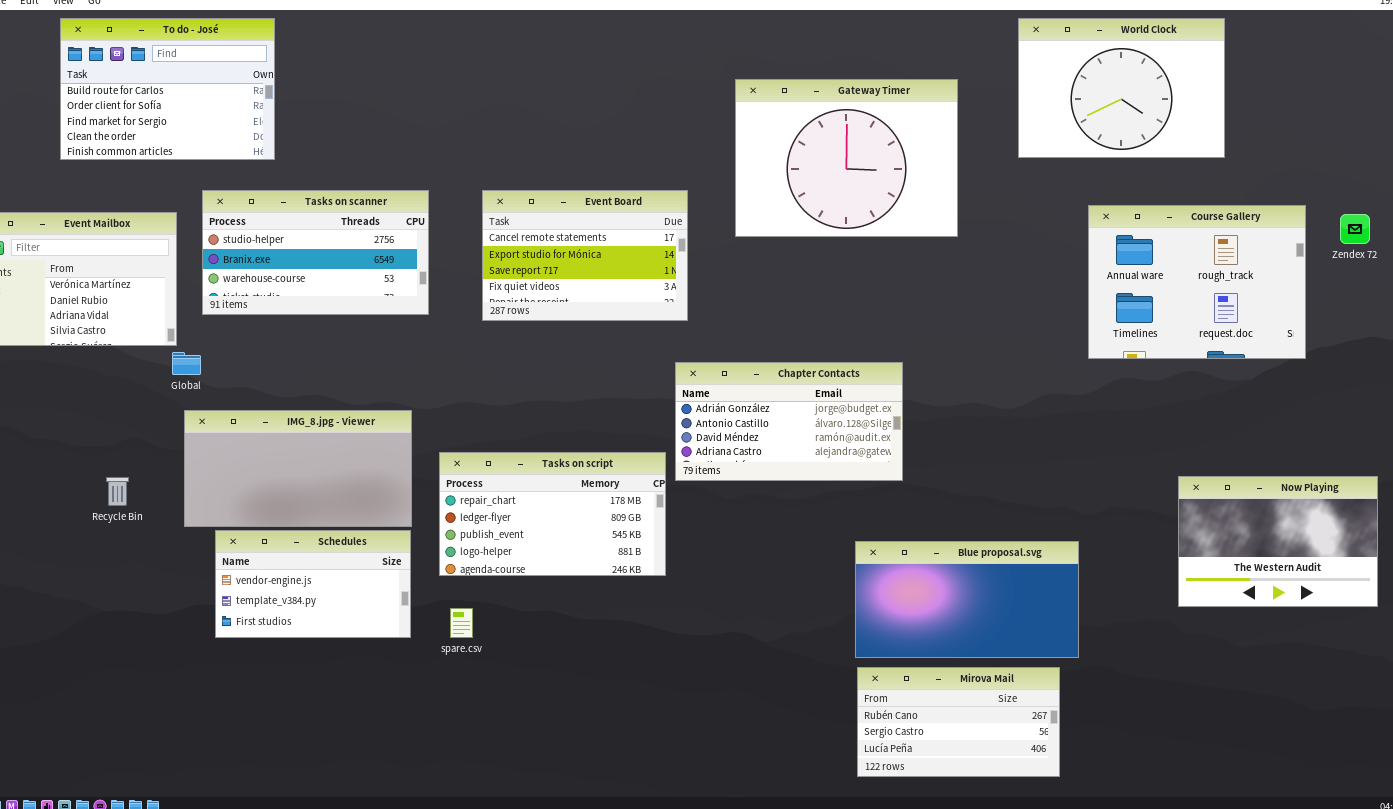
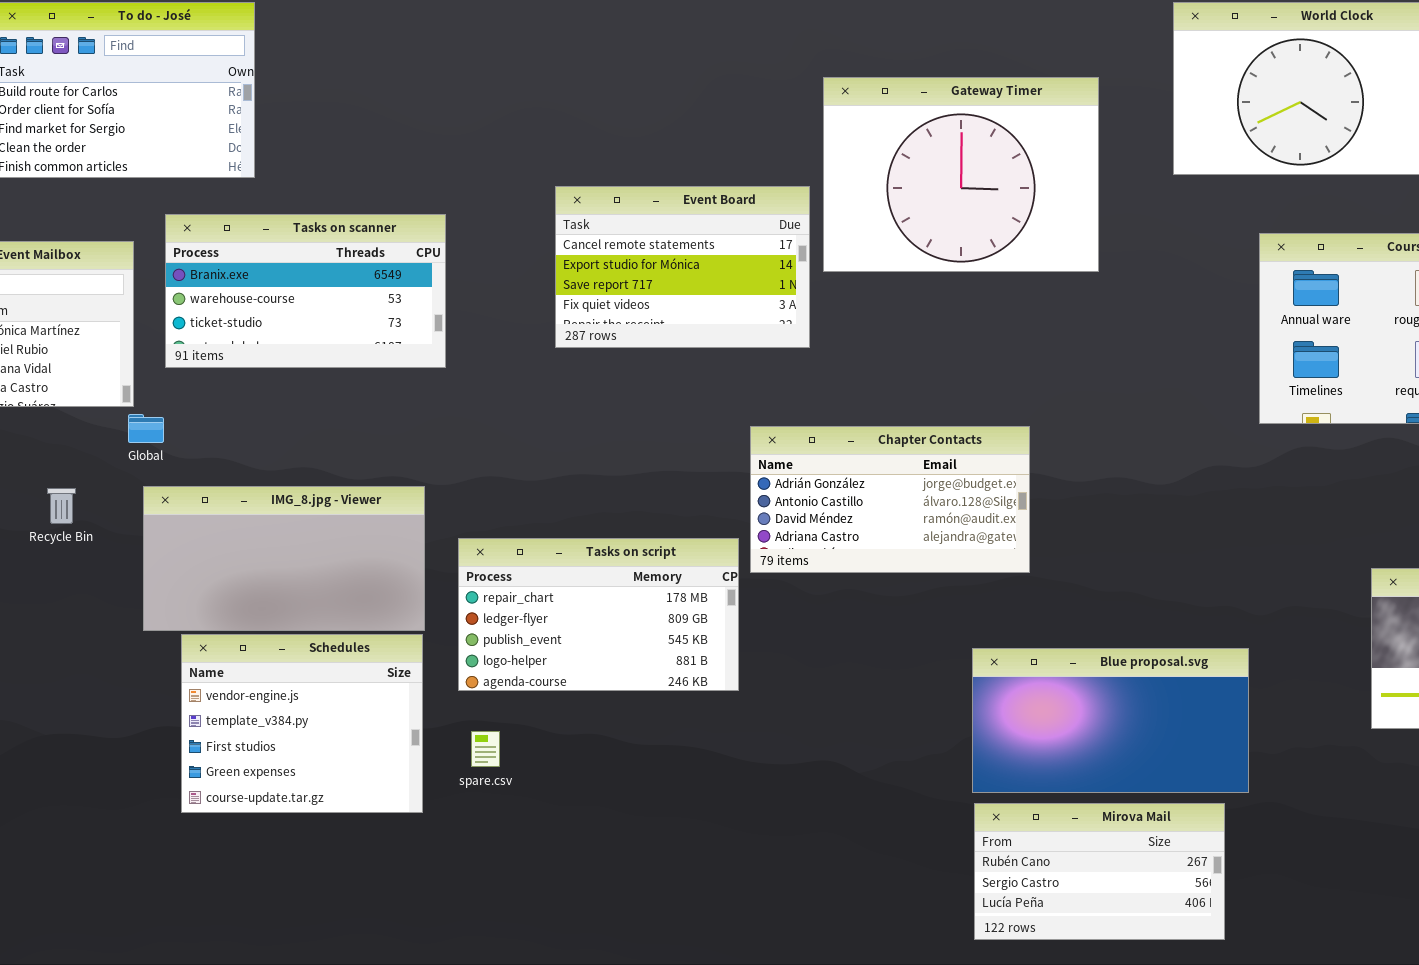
Tasks on scanner: [202,190,429,315] -> [165,214,446,368], scrolled down 1 row
Event Board: [482,190,688,321] -> [555,186,810,348], moved
Recycle Bin: [106,477,129,506] -> [47,488,76,524], moved
Schedules: [215,530,411,638] -> [181,634,423,813], resized

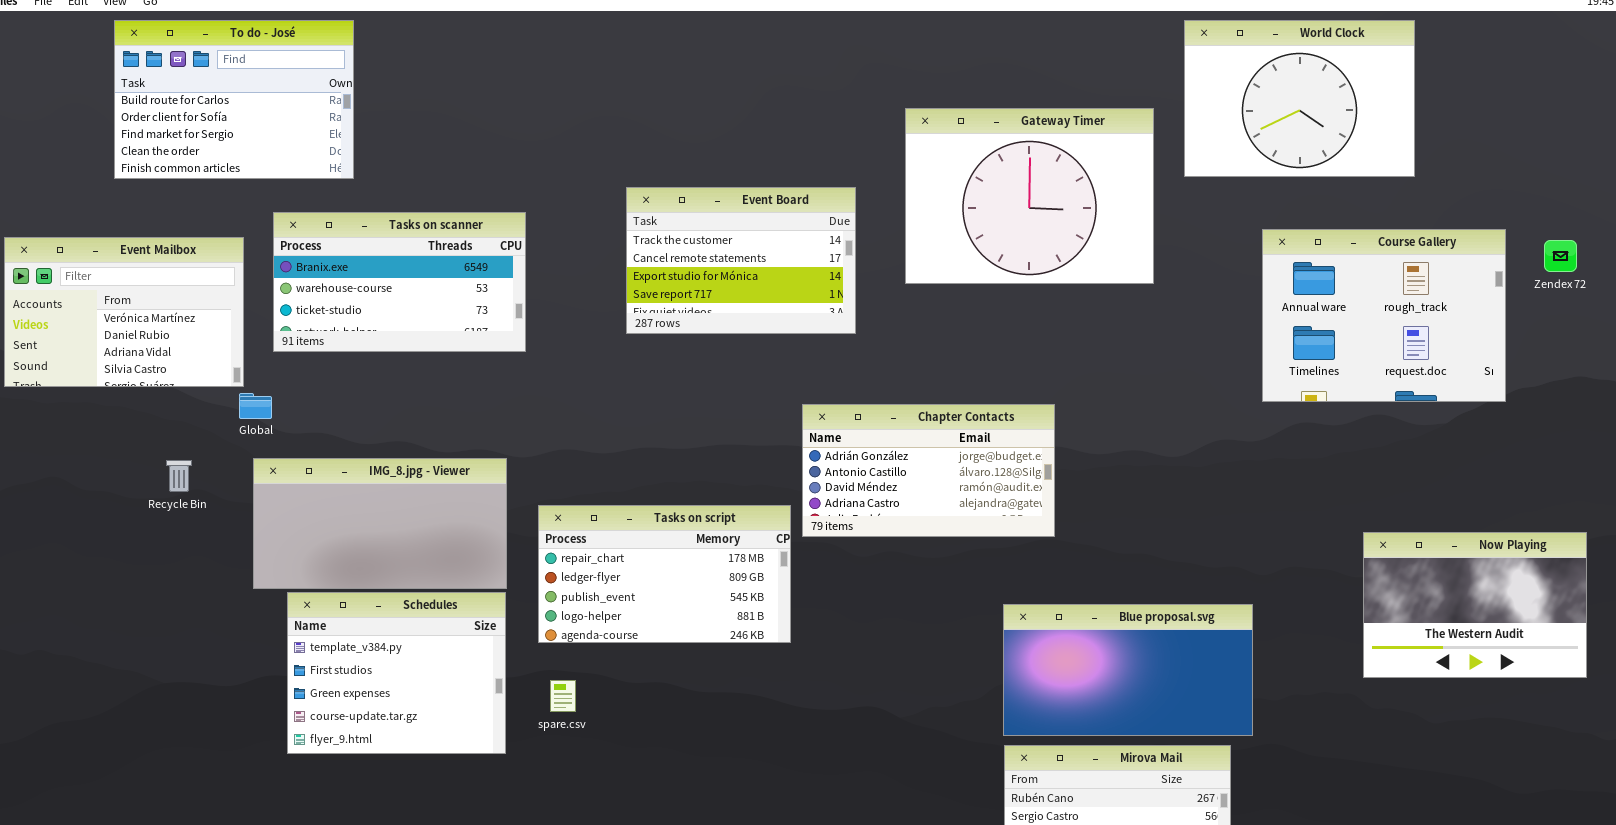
Gateway Timer: [823,77,1099,272] -> [905,108,1154,284], moved
Event Board: [555,186,810,348] -> [626,187,856,334], scrolled up 1 row
Schedules: [181,634,423,813] -> [287,592,506,754], scrolled down 1 row

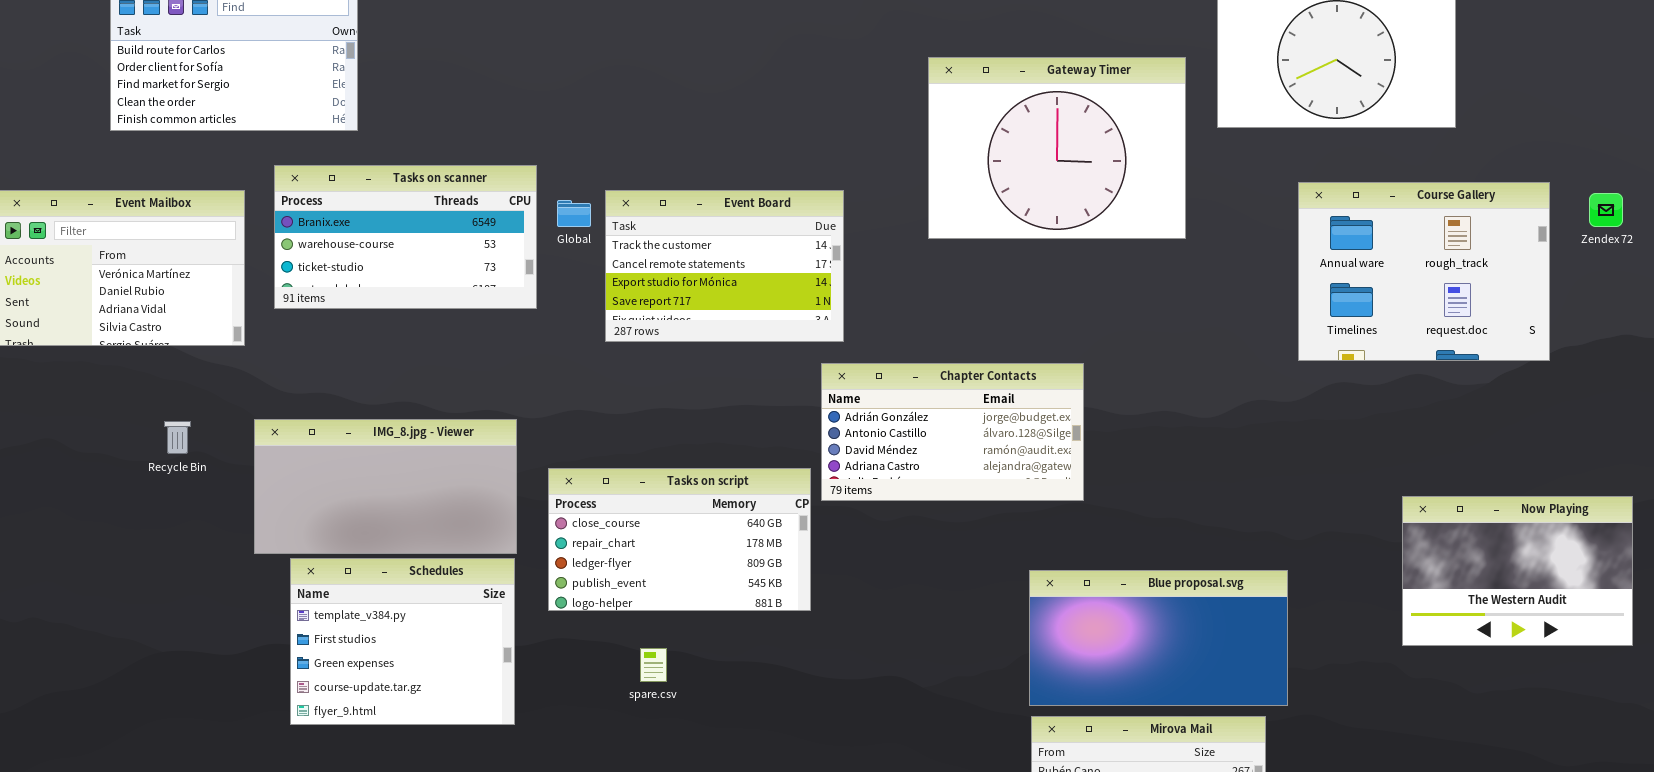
Event Board: [626,187,856,334] -> [605,190,844,342], moved
Global: [239,393,272,419] -> [557,200,591,227], moved
Tasks on script: [538,505,791,643] -> [548,468,811,611], scrolled up 1 row
spare.csv: [550,680,576,712] -> [640,648,667,682], moved

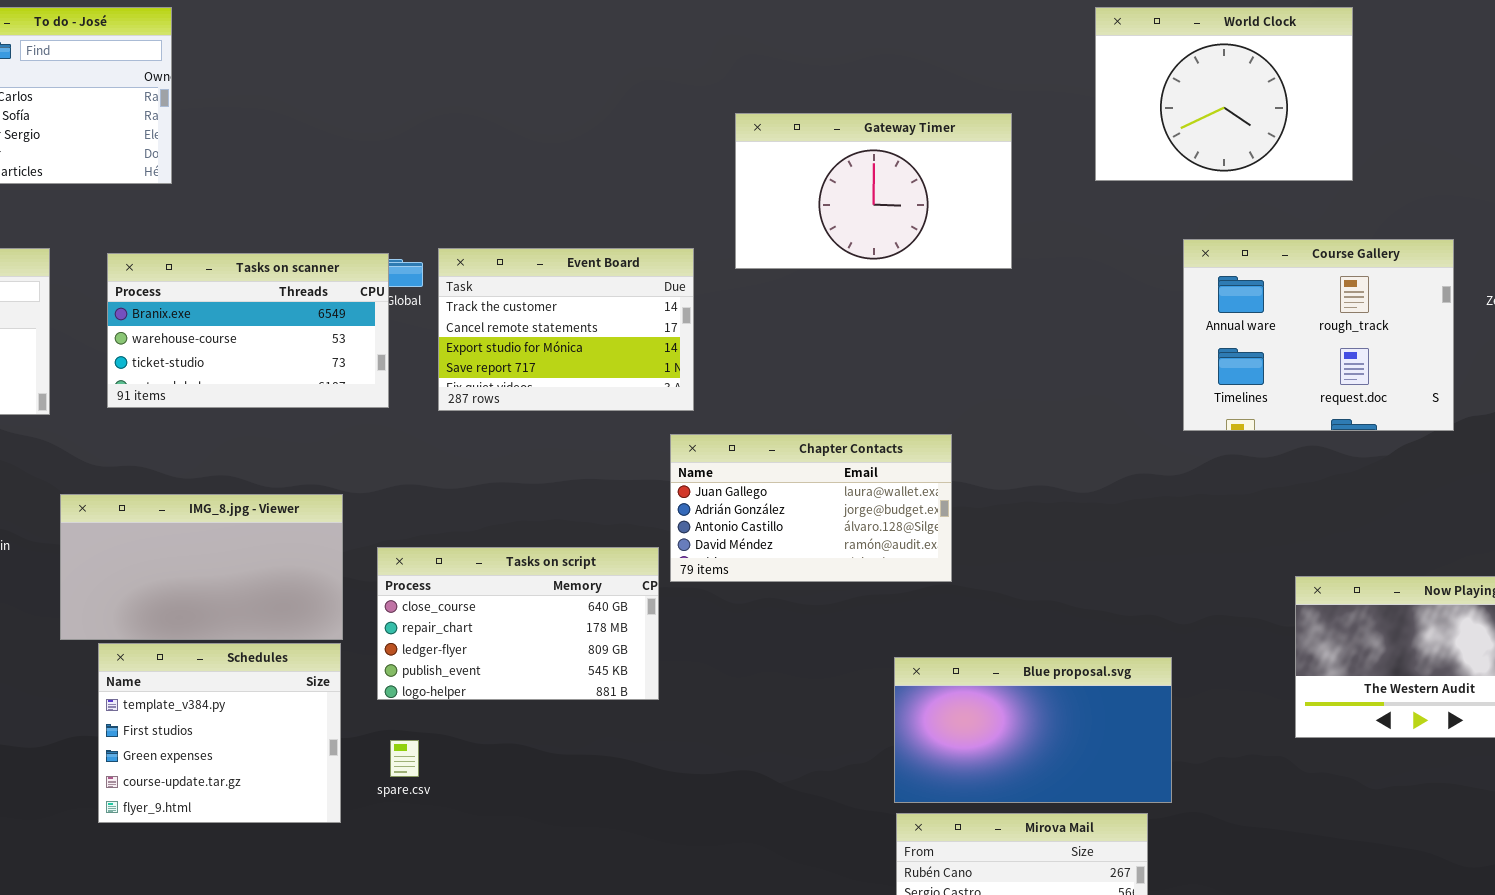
Gateway Timer: [928,57,1186,239] -> [735,113,1012,269], moved, resized
Tasks on scanner: [274,165,537,309] -> [107,253,389,408], moved
Chapter Contacts: [821,363,1084,501] -> [670,434,952,582], scrolled up 1 row
spare.csv: [640,648,667,682] -> [390,740,419,777], moved

